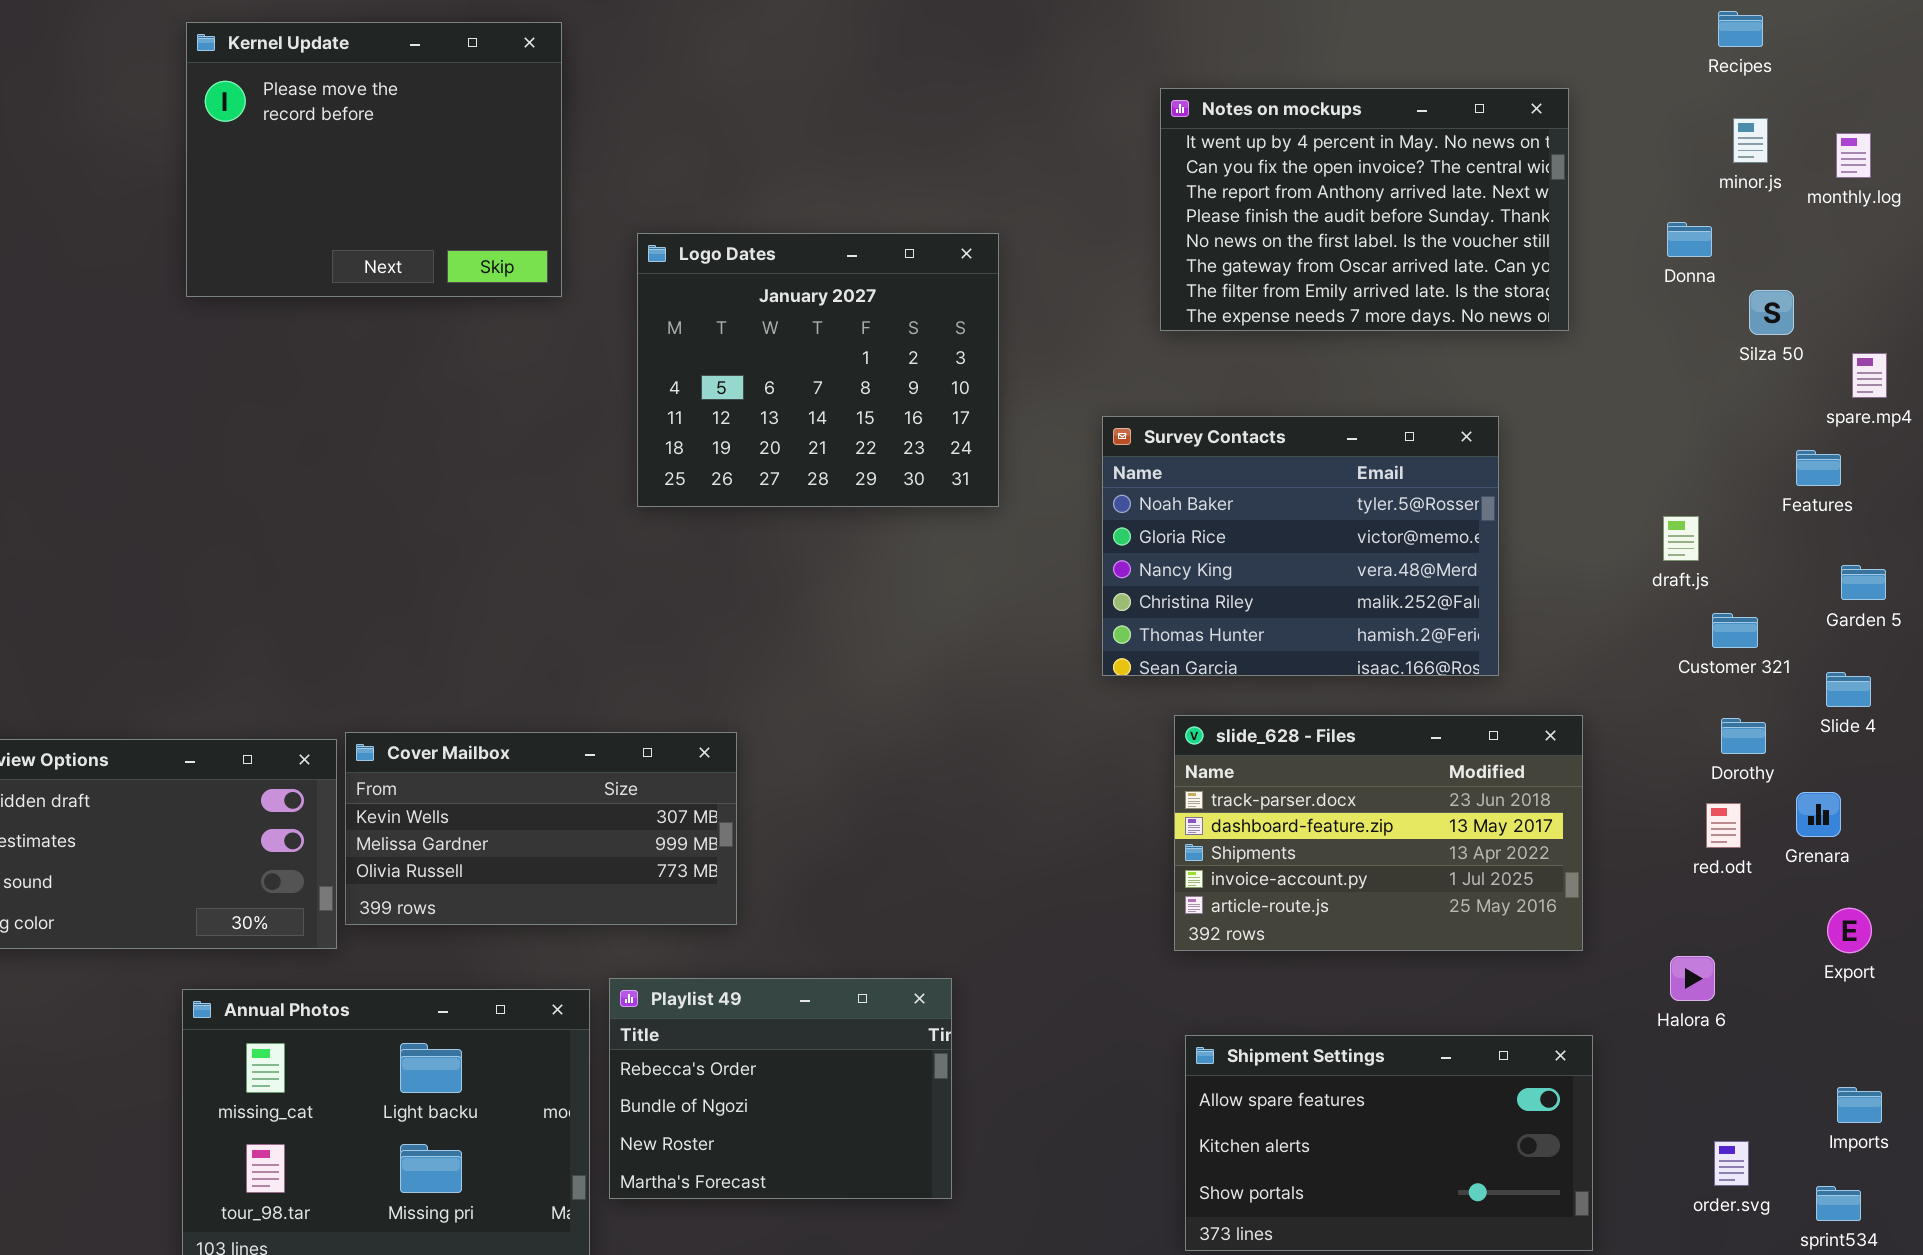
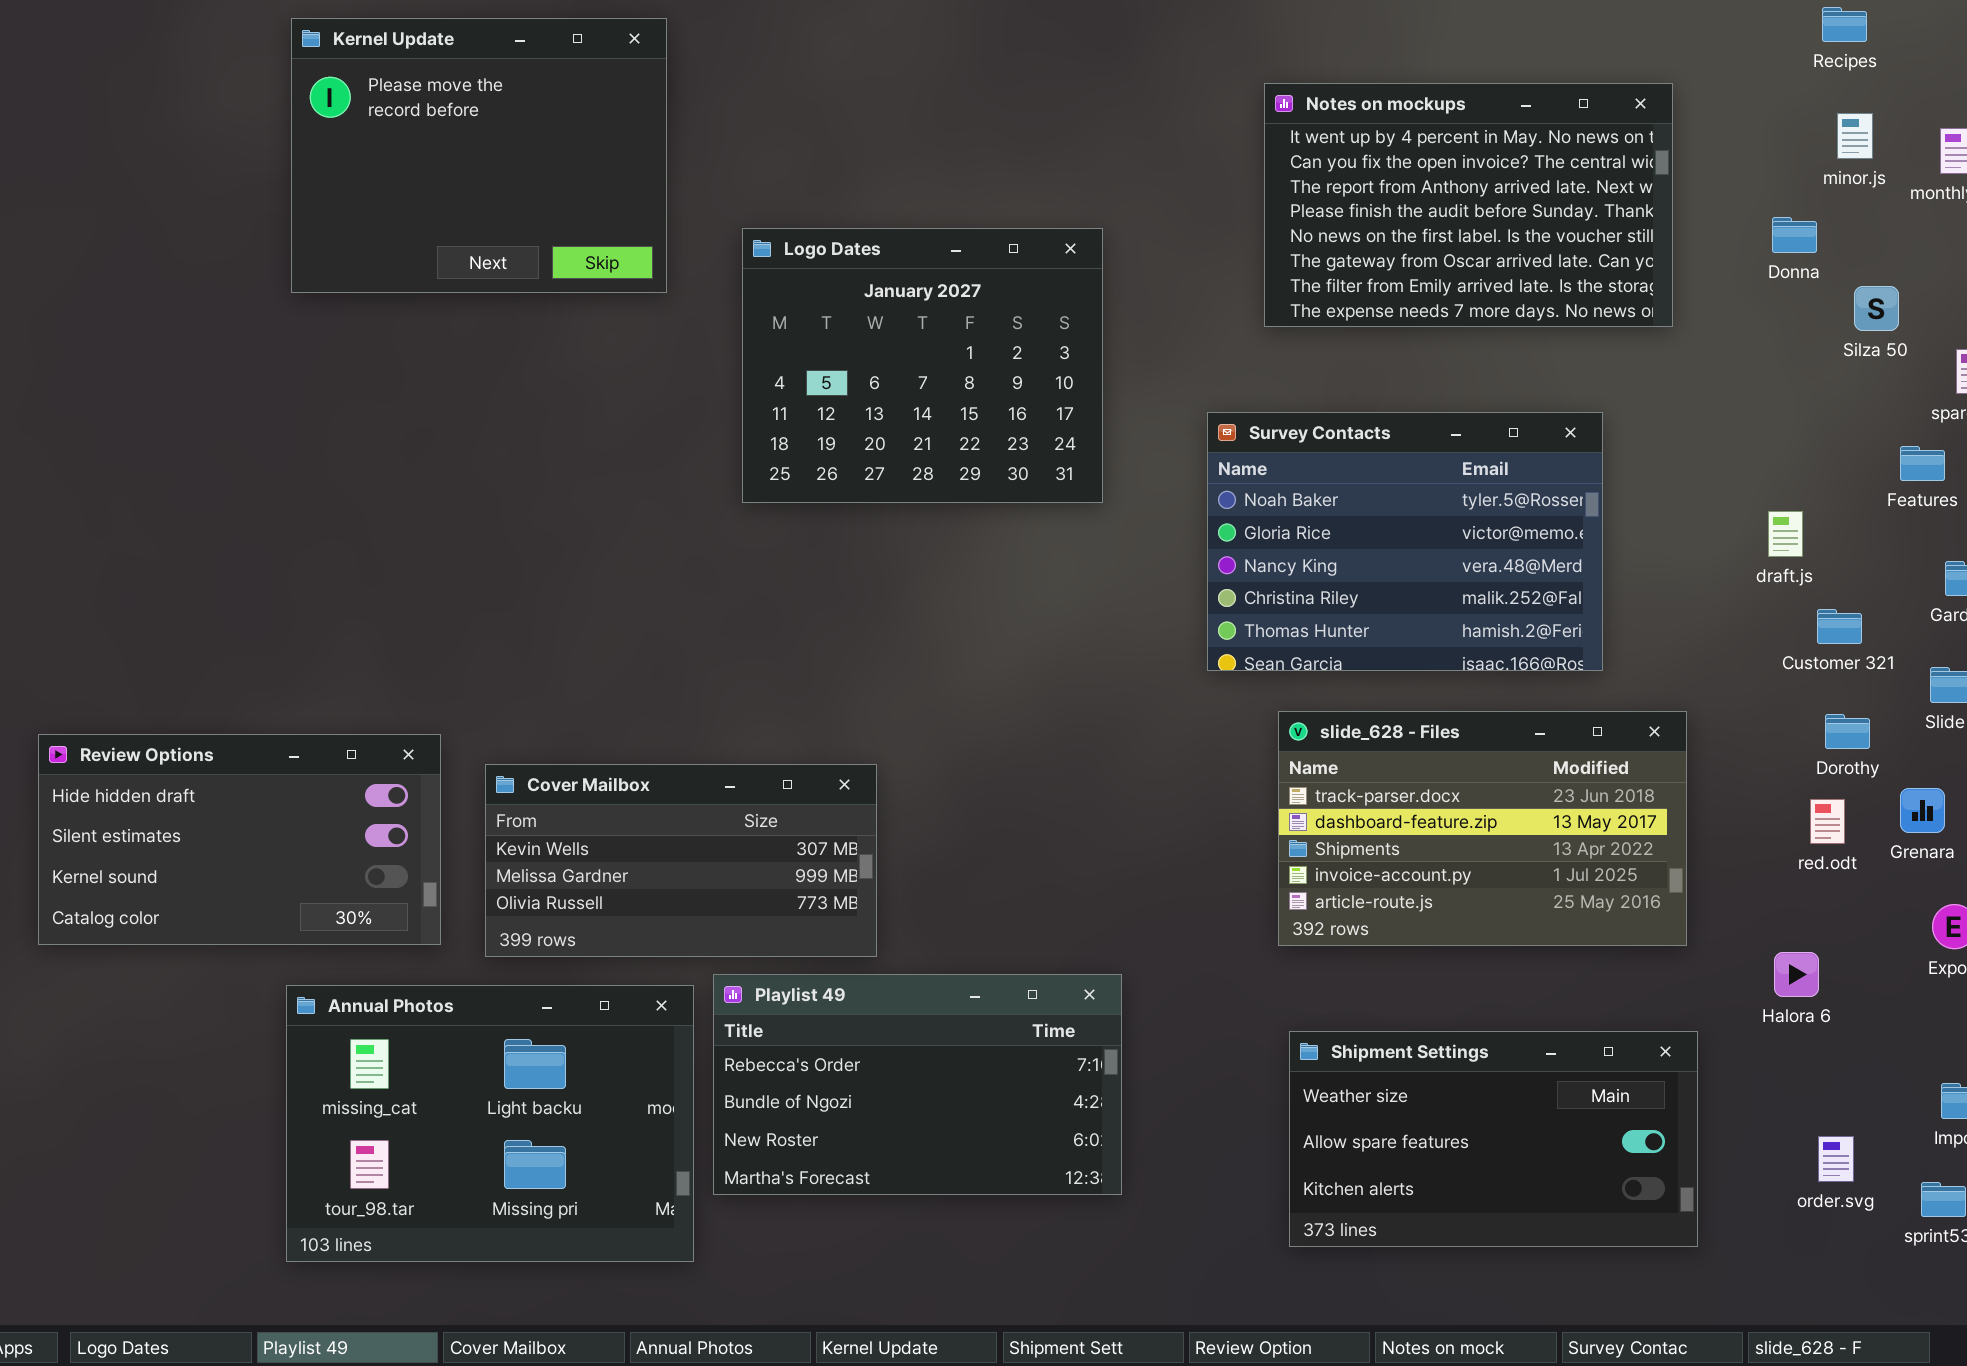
Cover Mailbox: [345,732,737,925] -> [485,764,877,957], moved
Playlist 49: [609,978,952,1199] -> [713,974,1122,1195], resized
Shipment Settings: [1185,1035,1593,1251] -> [1289,1031,1698,1247], scrolled up 1 row

